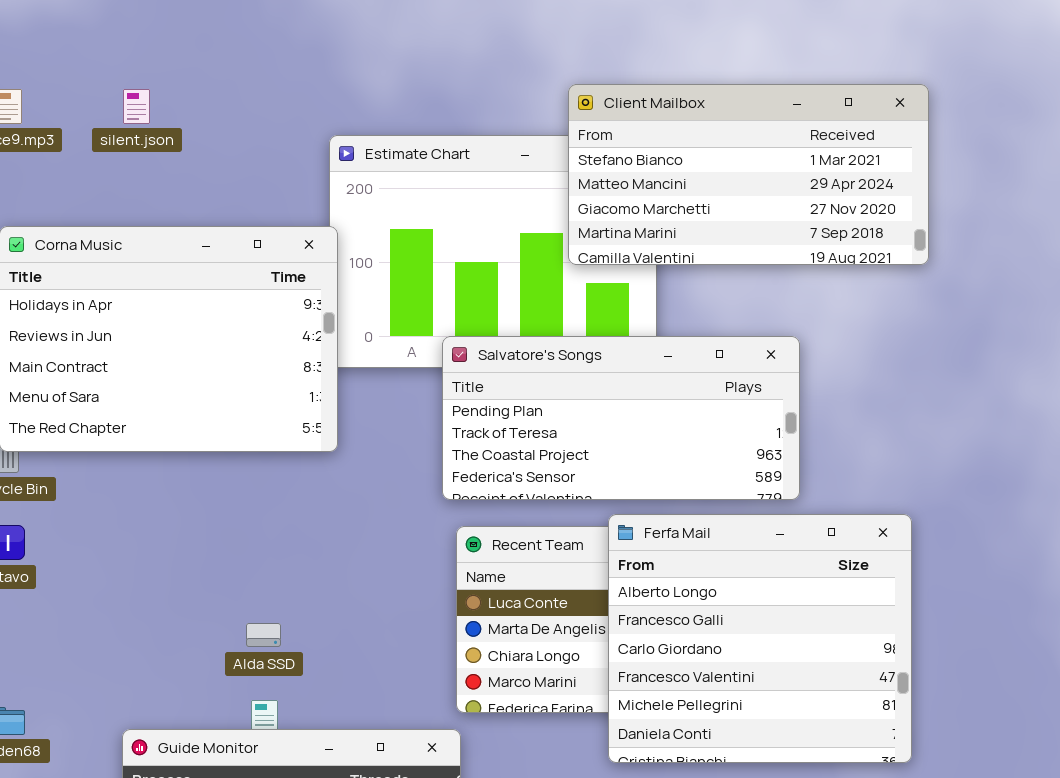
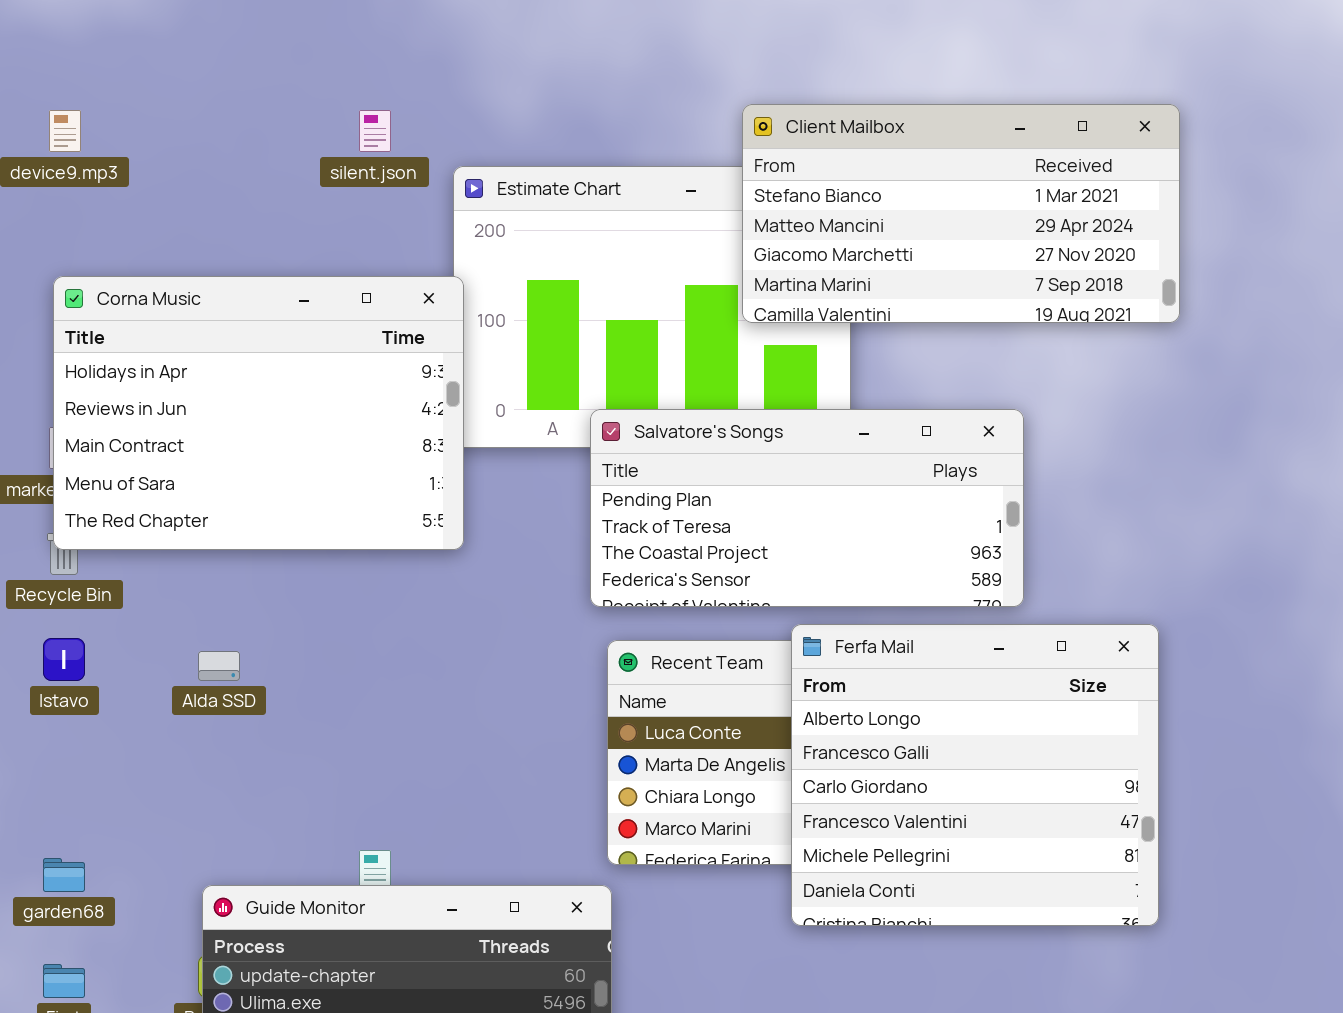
silent.json: [123,89,150,124] -> [359,110,391,152], moved
Alda SSD: [246,623,281,647] -> [198,651,240,681], moved

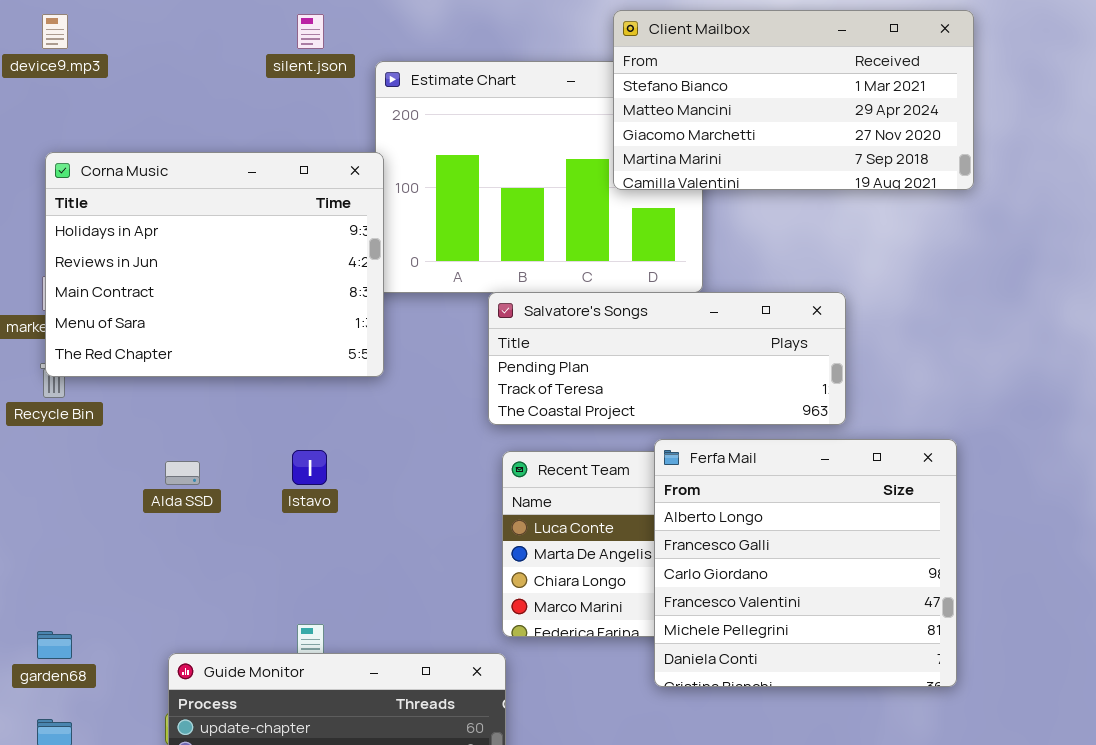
Salvatore's Songs: [590,409,1024,607] -> [488,292,846,425], resized
Istavo: [43,638,85,681] -> [292,450,327,485], moved

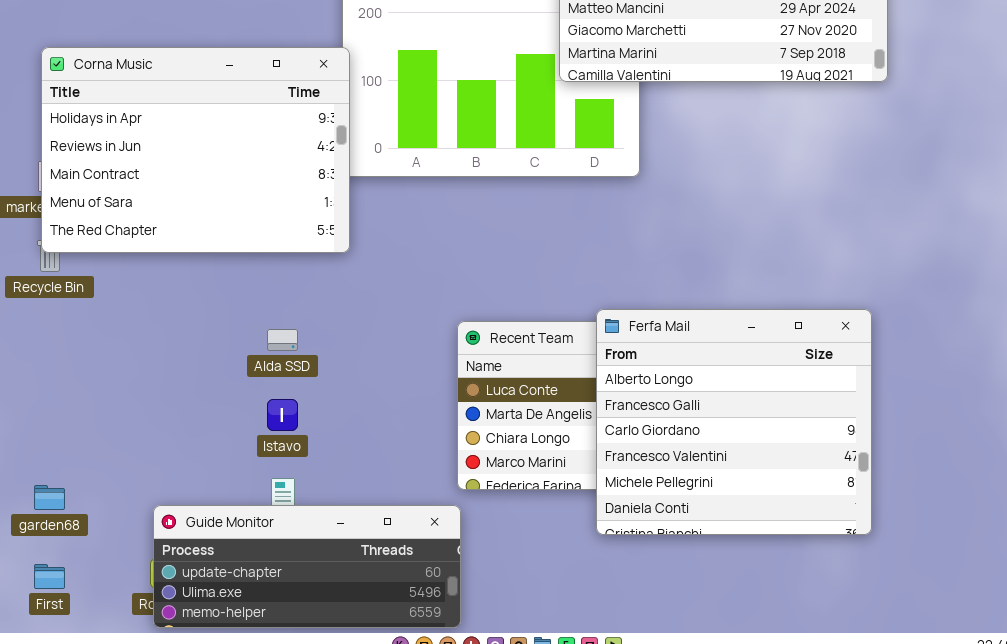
Salvatore's Songs: [488,292,846,425] -> none, closed
Istavo: [292,450,327,485] -> [267,399,298,431], moved
Alda SSD: [165,461,200,485] -> [267,329,298,351], moved

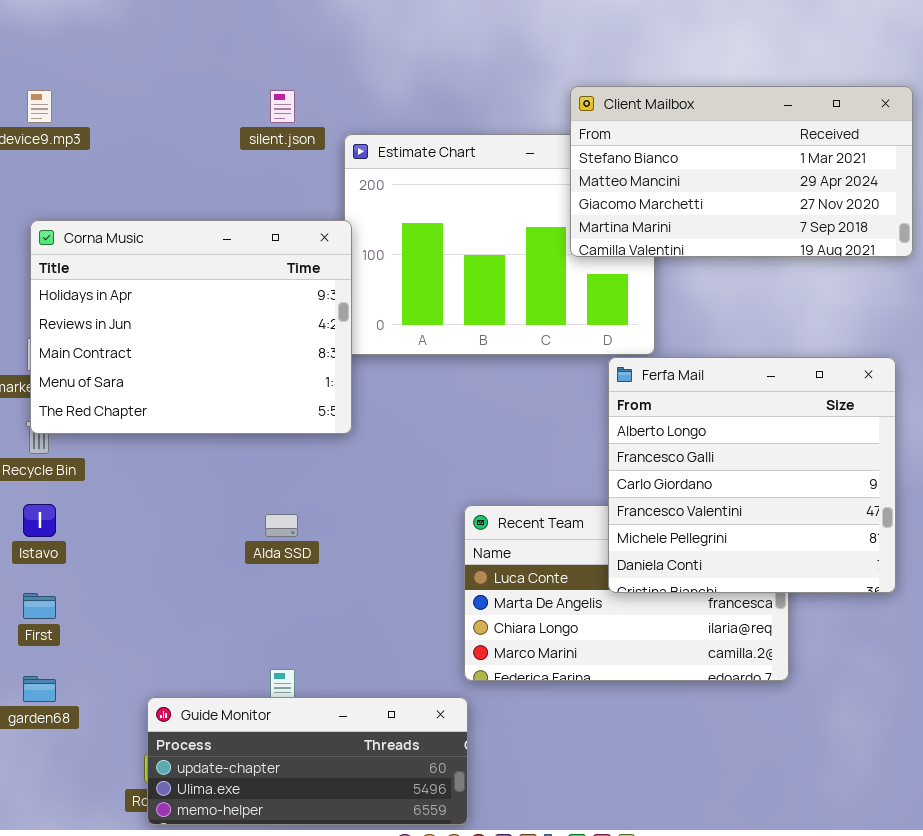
Ferfa Mail: [596,309,872,535] -> [608,357,896,593], moved
Istavo: [267,399,298,431] -> [23,504,56,537], moved
First: [34,564,65,589] -> [23,593,56,619], moved

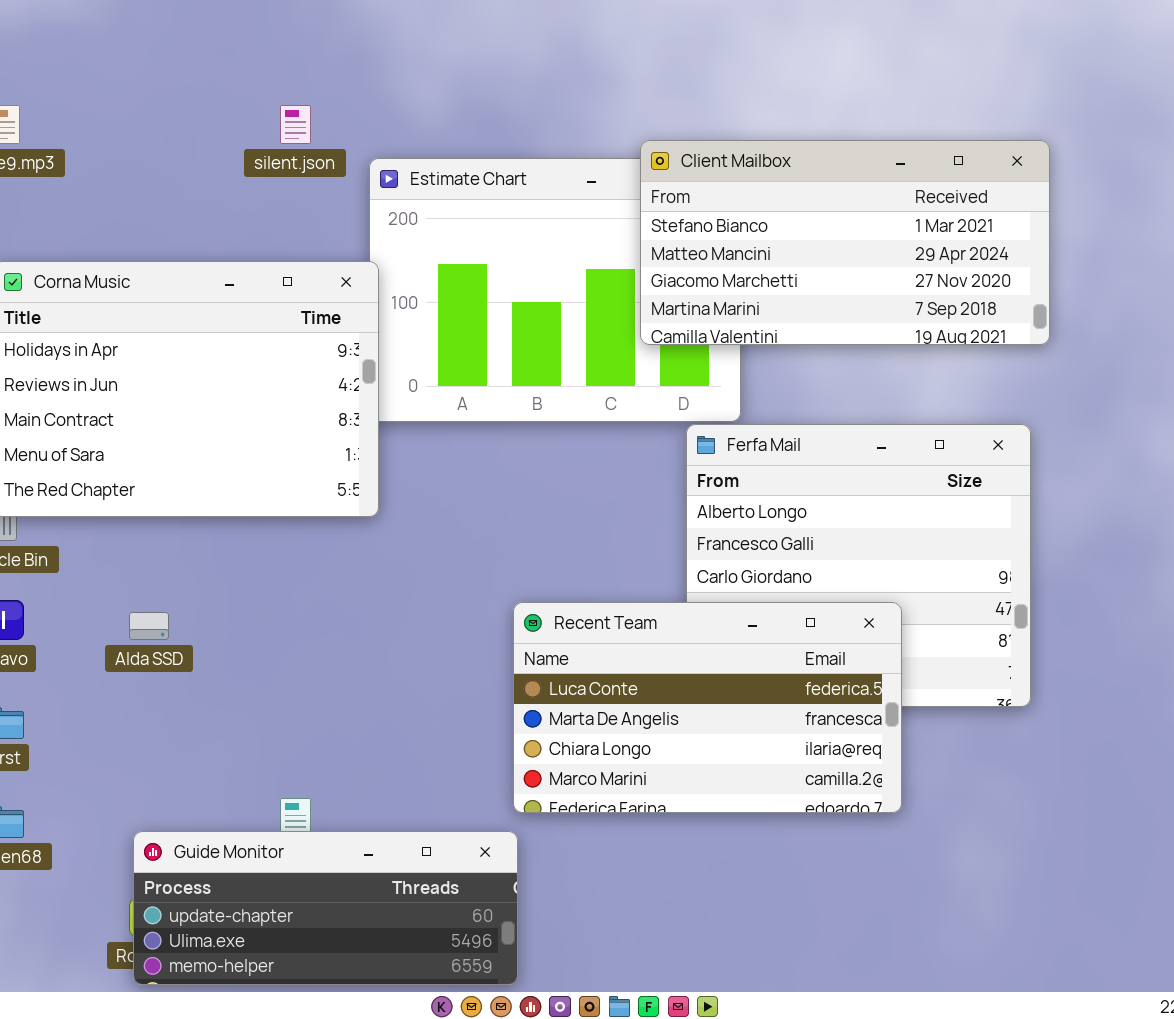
Client Mailbox: [570,86,913,257] -> [640,140,1050,345], moved
Recent Team: [464,505,789,681] -> [513,602,902,813], raised
Alda SSD: [265,514,298,537] -> [129,612,169,640], moved

